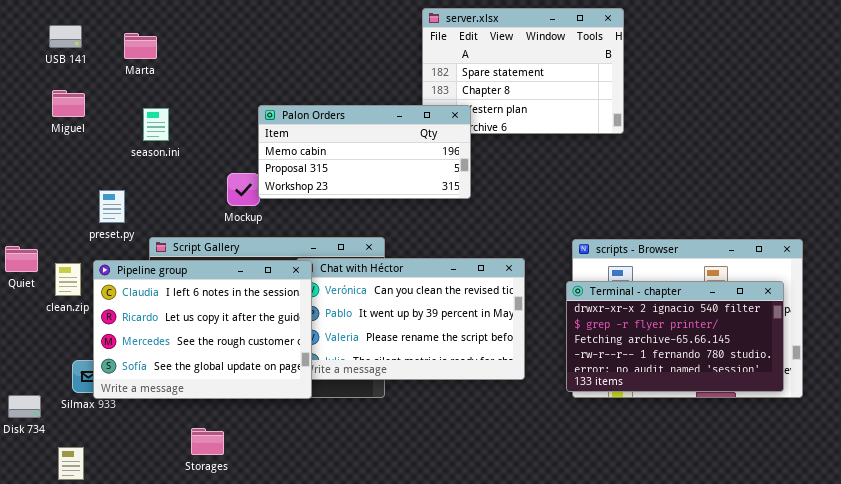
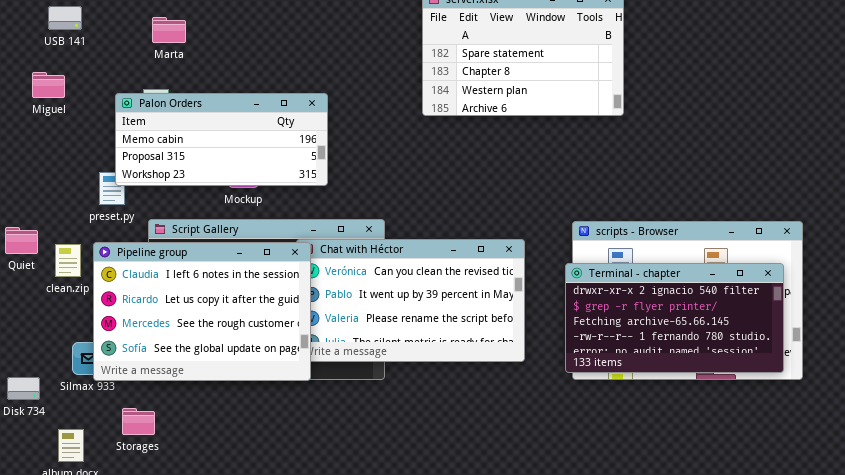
Marta: [124,33,157,59] -> [152,17,186,43], moved
Miguel: [52,90,85,117] -> [32,72,65,98], moved
Palon Orders: [258,105,471,199] -> [115,93,328,186], moved
Storages: [191,428,224,455] -> [122,408,155,435], moved

